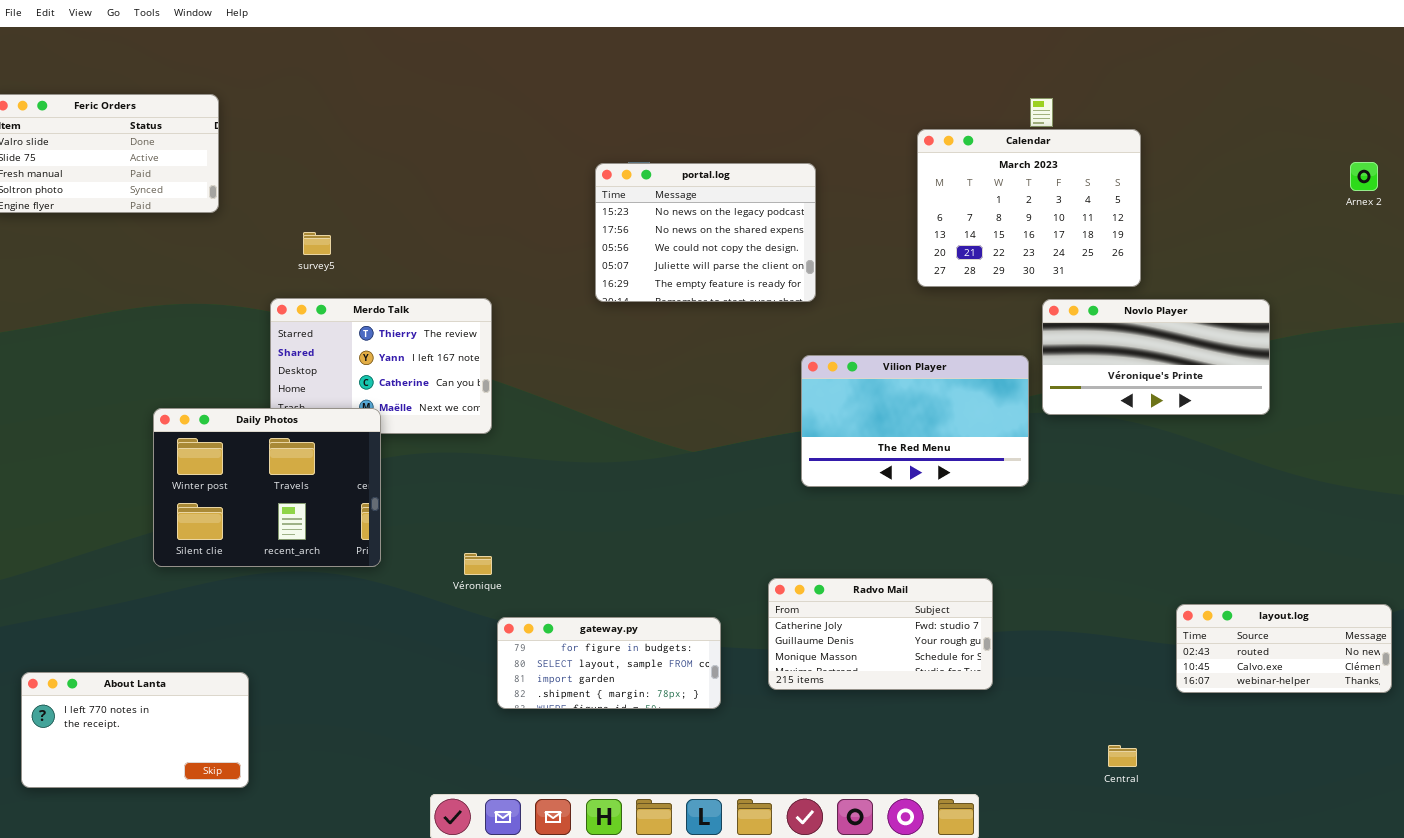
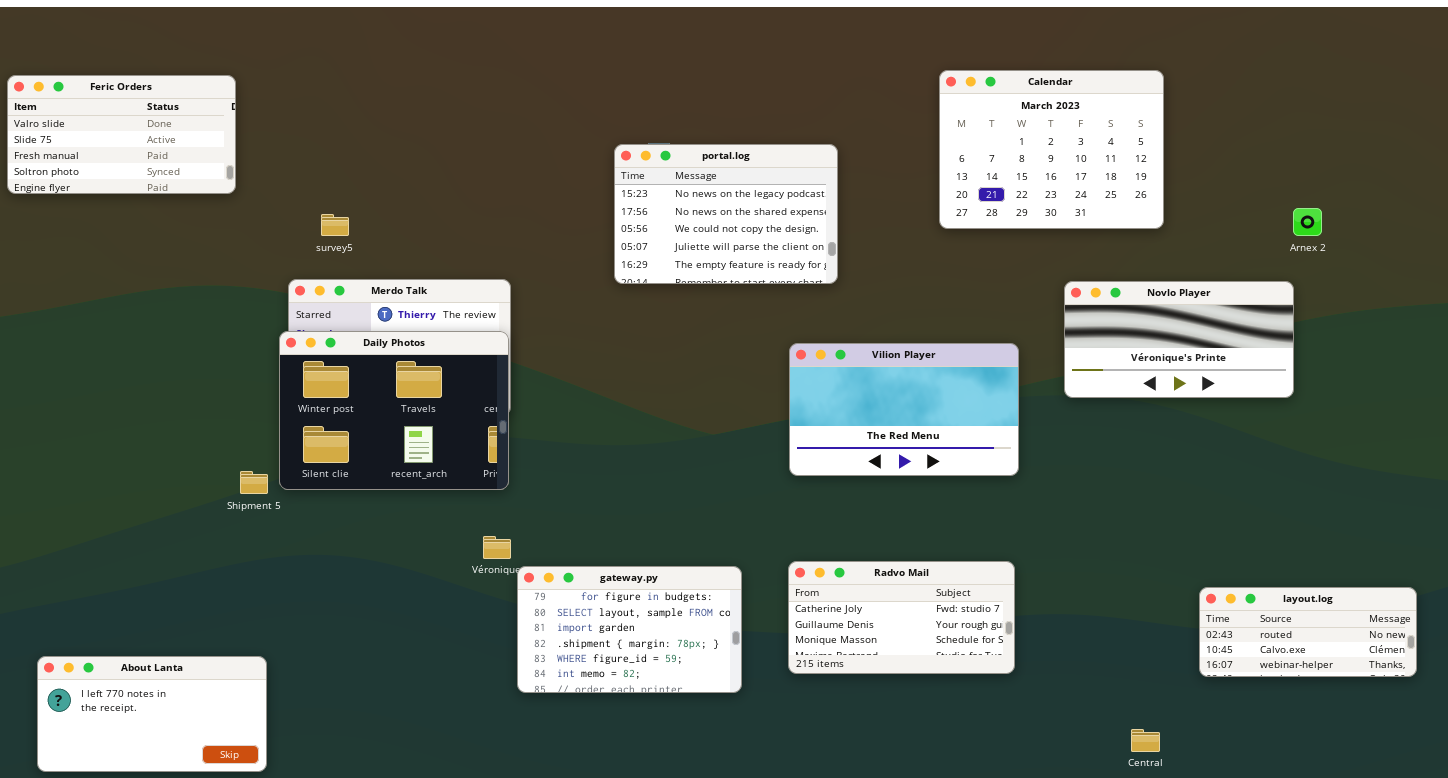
Calendar: [917,129,1141,287] -> [939,70,1164,229], moved
Arnex 2: [1350,162,1378,191] -> [1293,208,1322,236], moved
Vilion Player: [801,355,1029,487] -> [789,343,1019,476], moved
Daily Photos: [153,408,381,567] -> [279,331,509,490], moved
gateway.py: [497,617,721,709] -> [517,566,742,693], resized

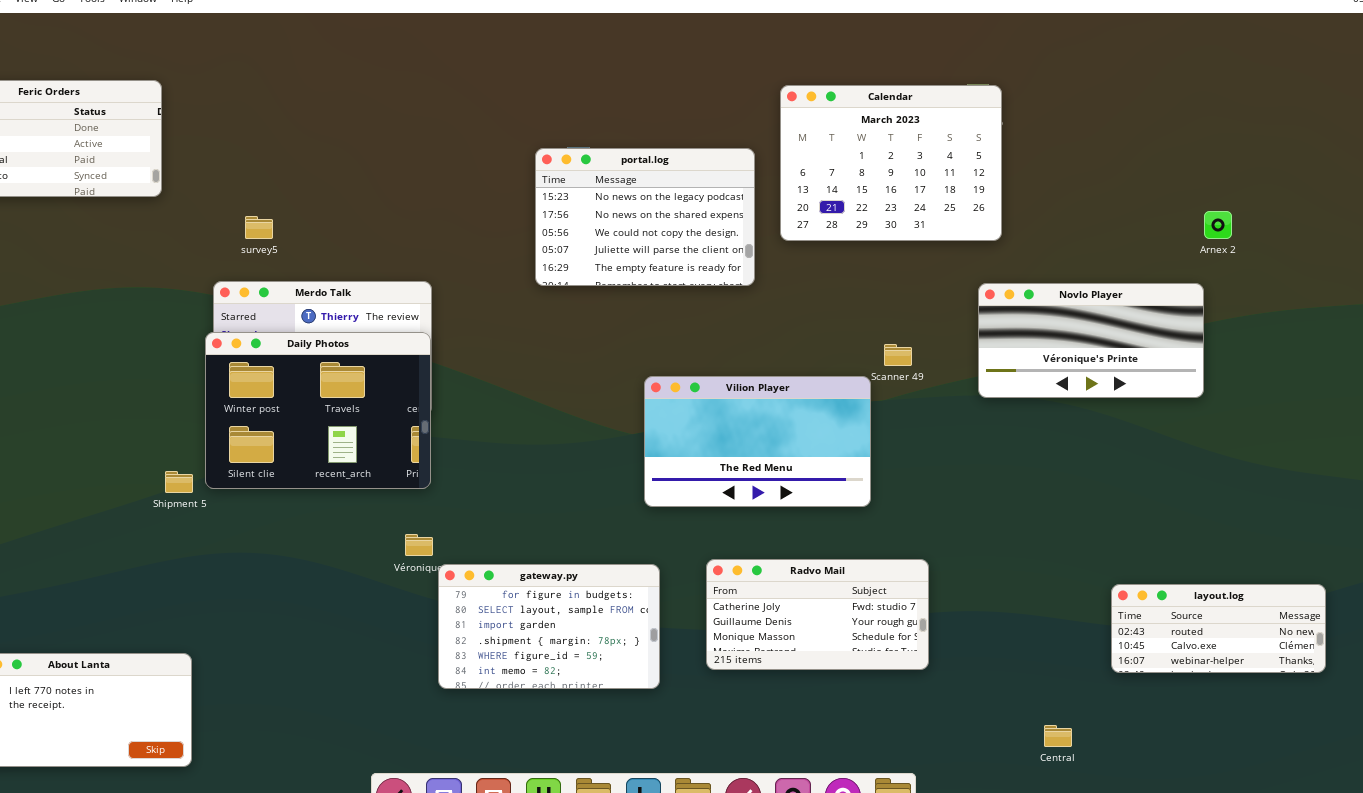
Calendar: [939,70,1164,229] -> [780,85,1002,241], moved
Vilion Player: [789,343,1019,476] -> [644,376,871,507], moved

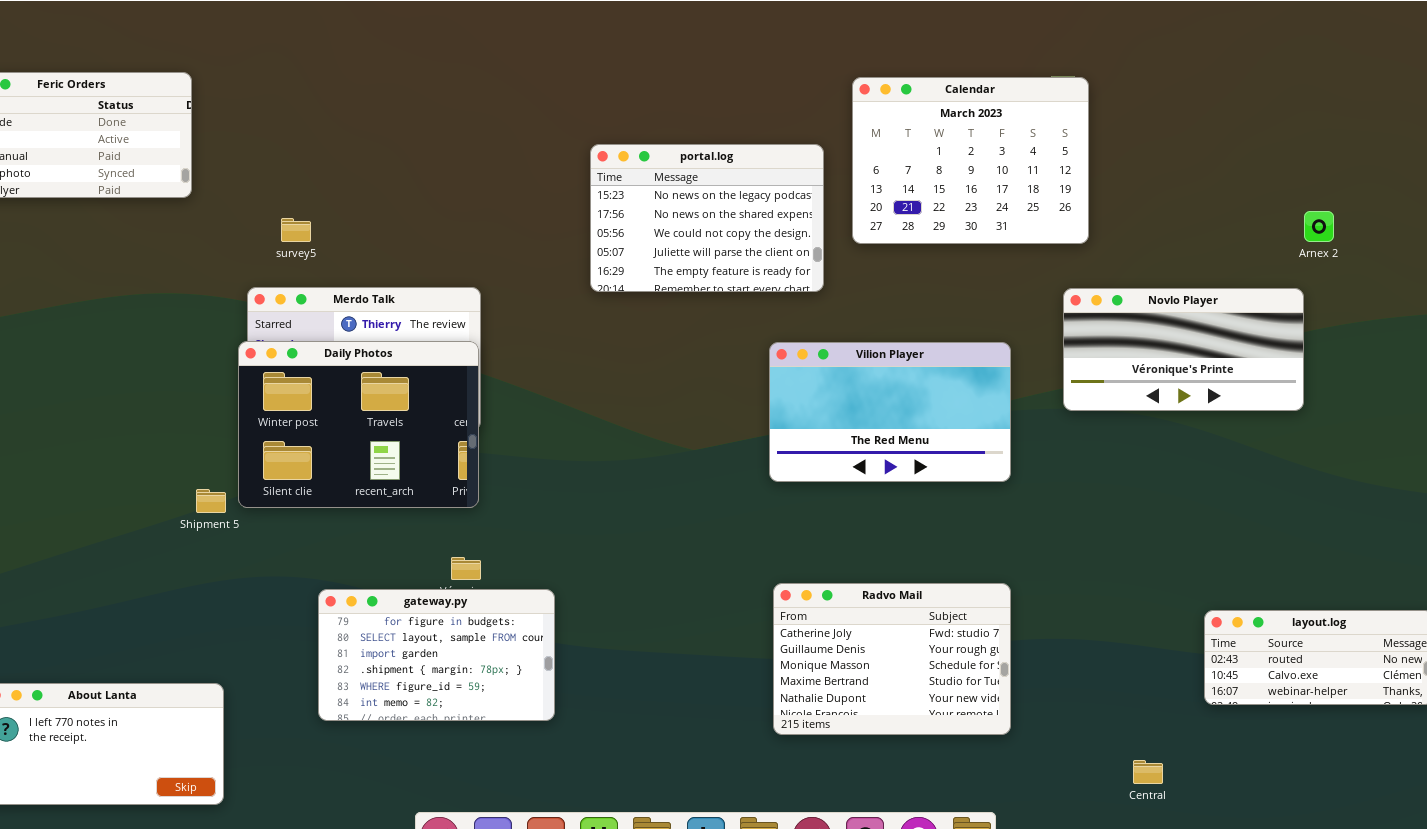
Vilion Player: [644,376,871,507] -> [769,342,1011,482], moved
Radvo Mail: [706,559,929,670] -> [773,583,1011,735], resized
gateway.py: [438,564,660,689] -> [318,589,555,721], moved

